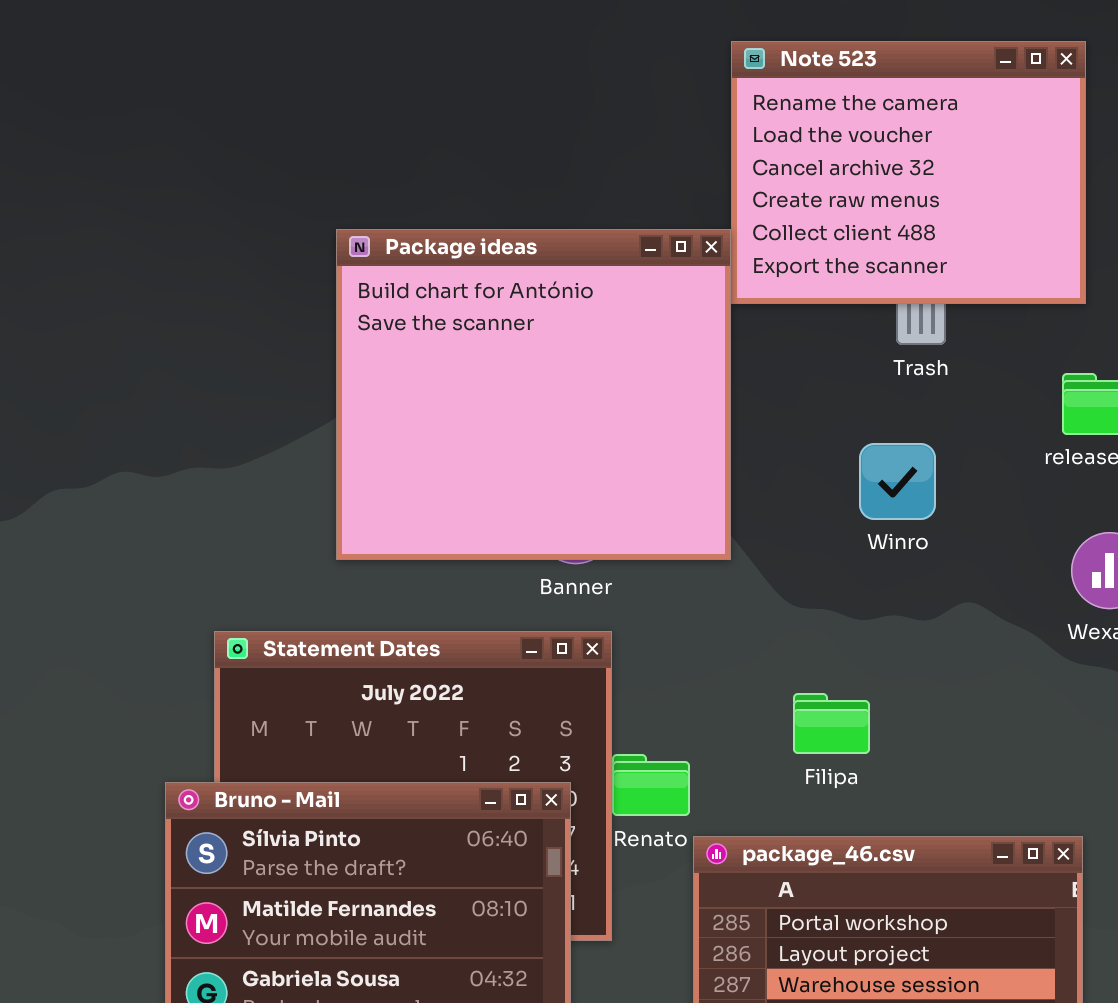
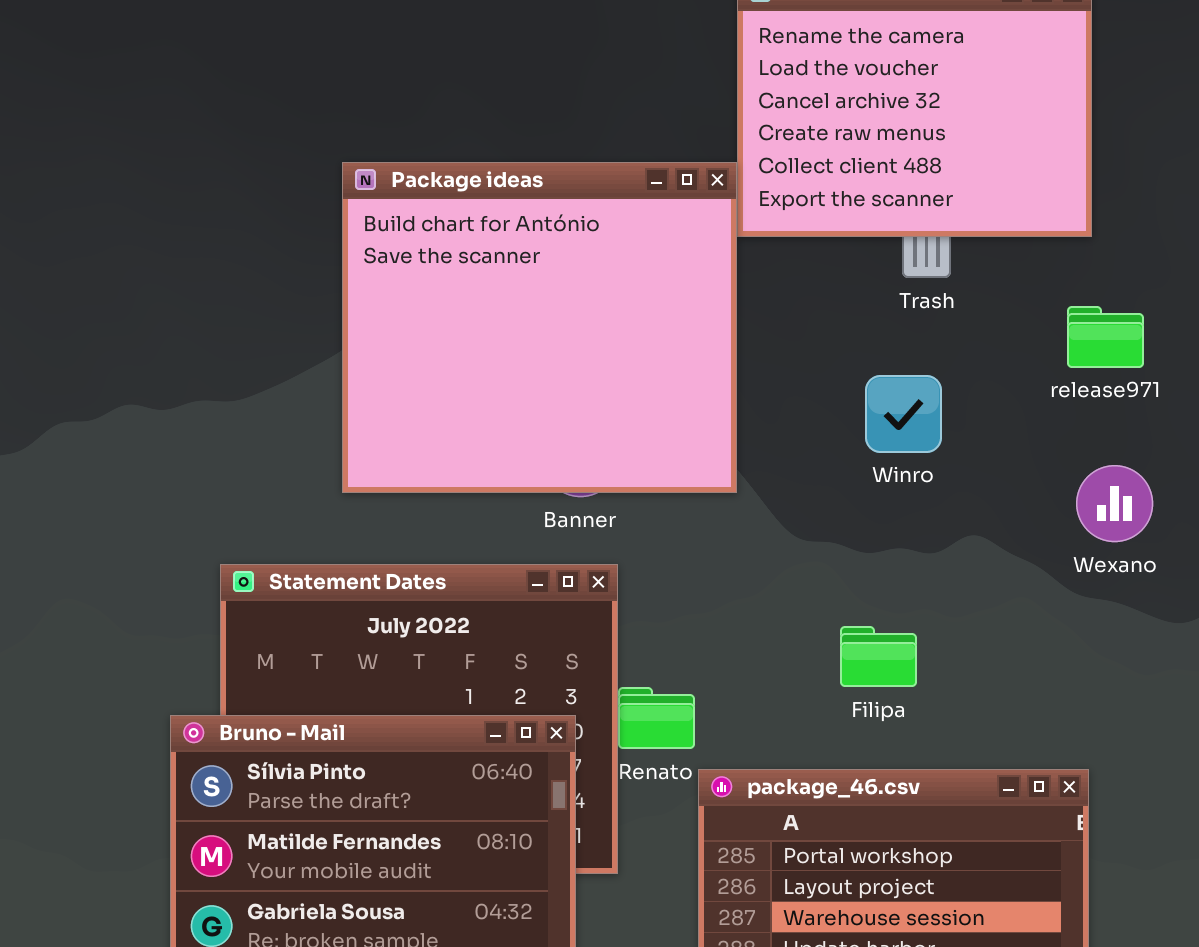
Filipa: [793,693,870,754] -> [840,626,917,687], moved

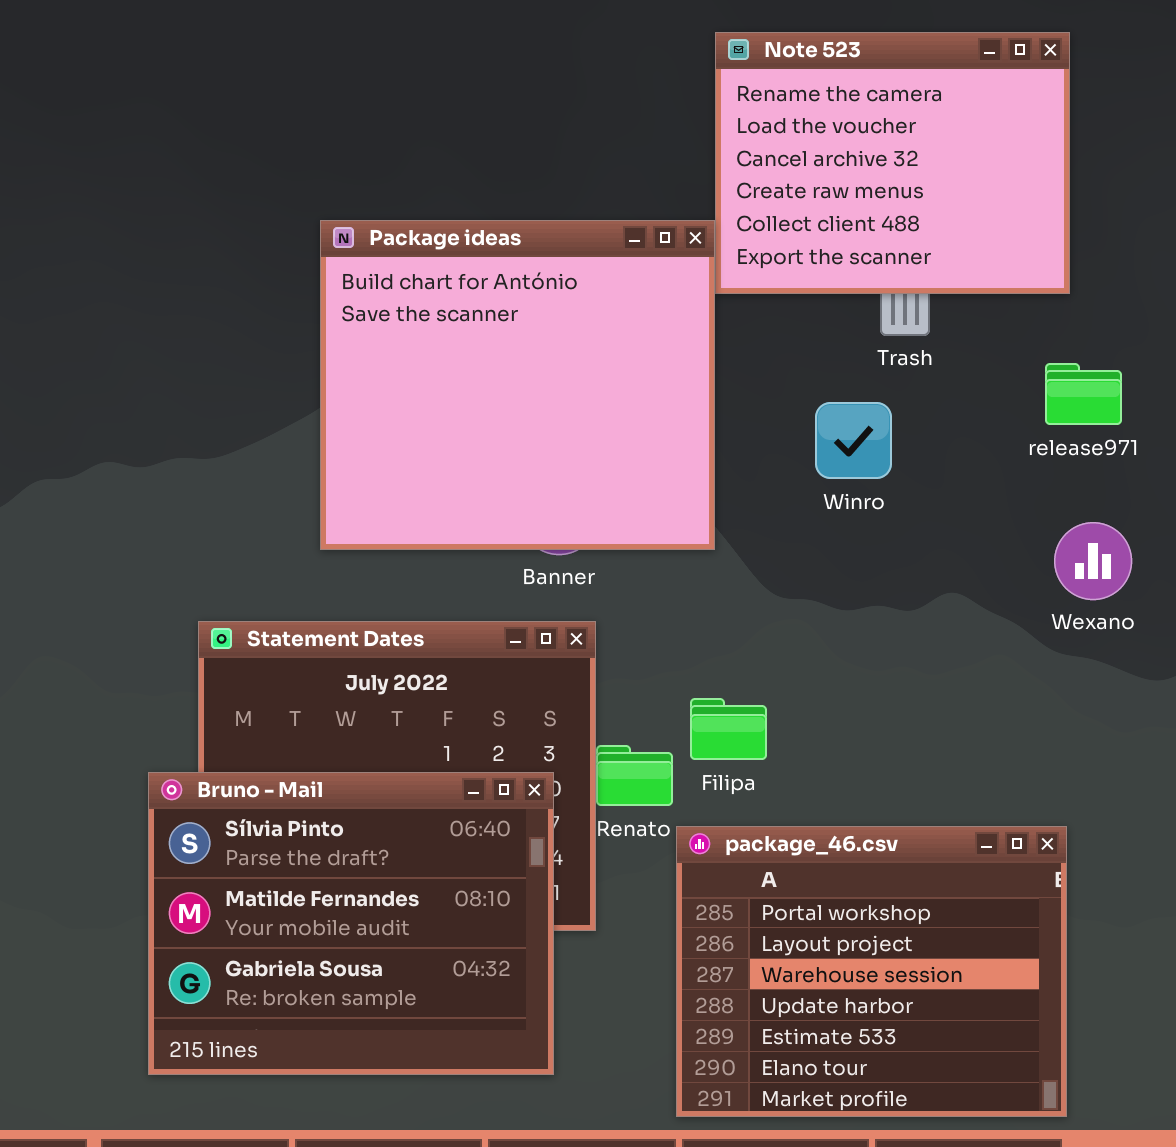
Winro: [865,375,942,453] -> [815,402,892,479], moved
Filipa: [840,626,917,687] -> [690,698,767,760], moved

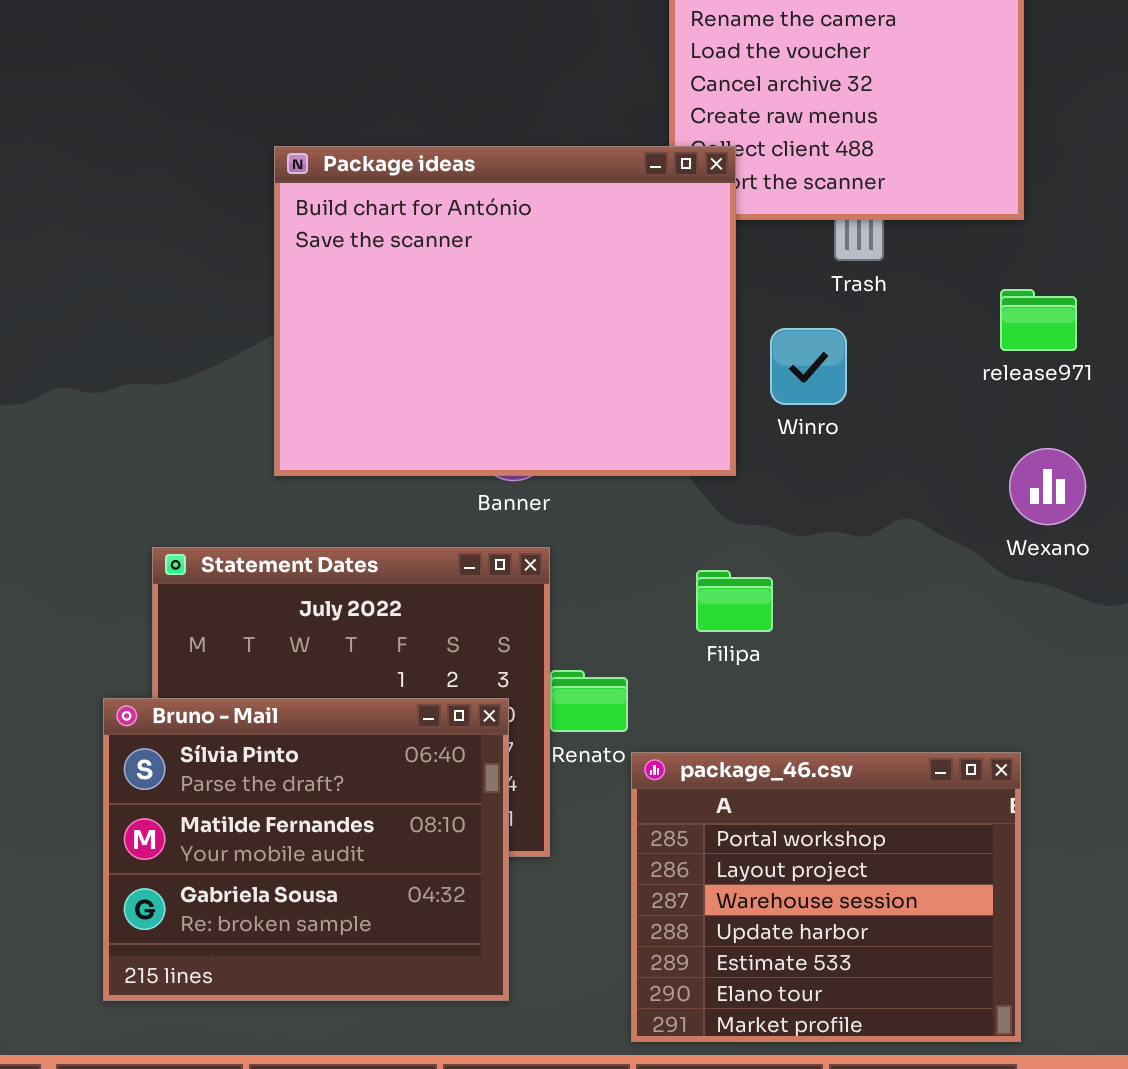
Package ideas: [320,220,715,550] -> [274,146,736,476], resized
Filipa: [690,698,767,760] -> [696,570,773,632], moved

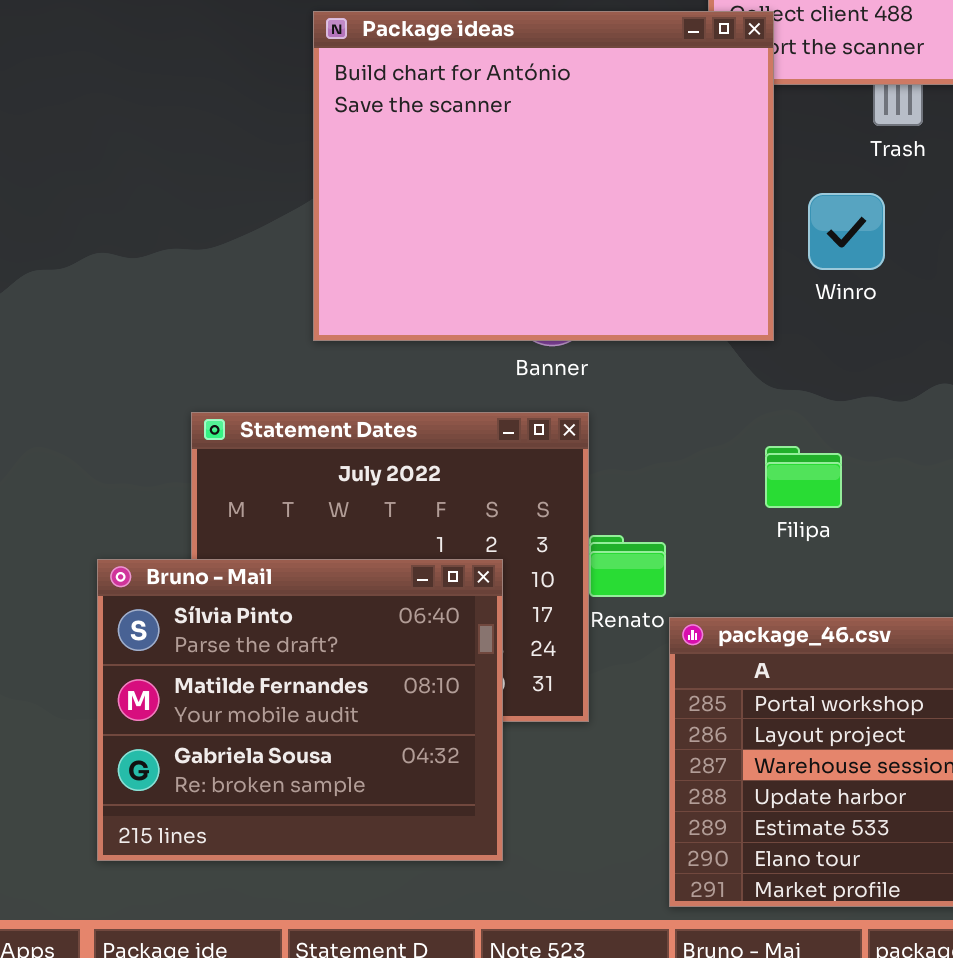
Filipa: [696,570,773,632] -> [765,446,842,508], moved
Bruno - Mail: [103,698,509,1001] -> [97,559,503,861], moved

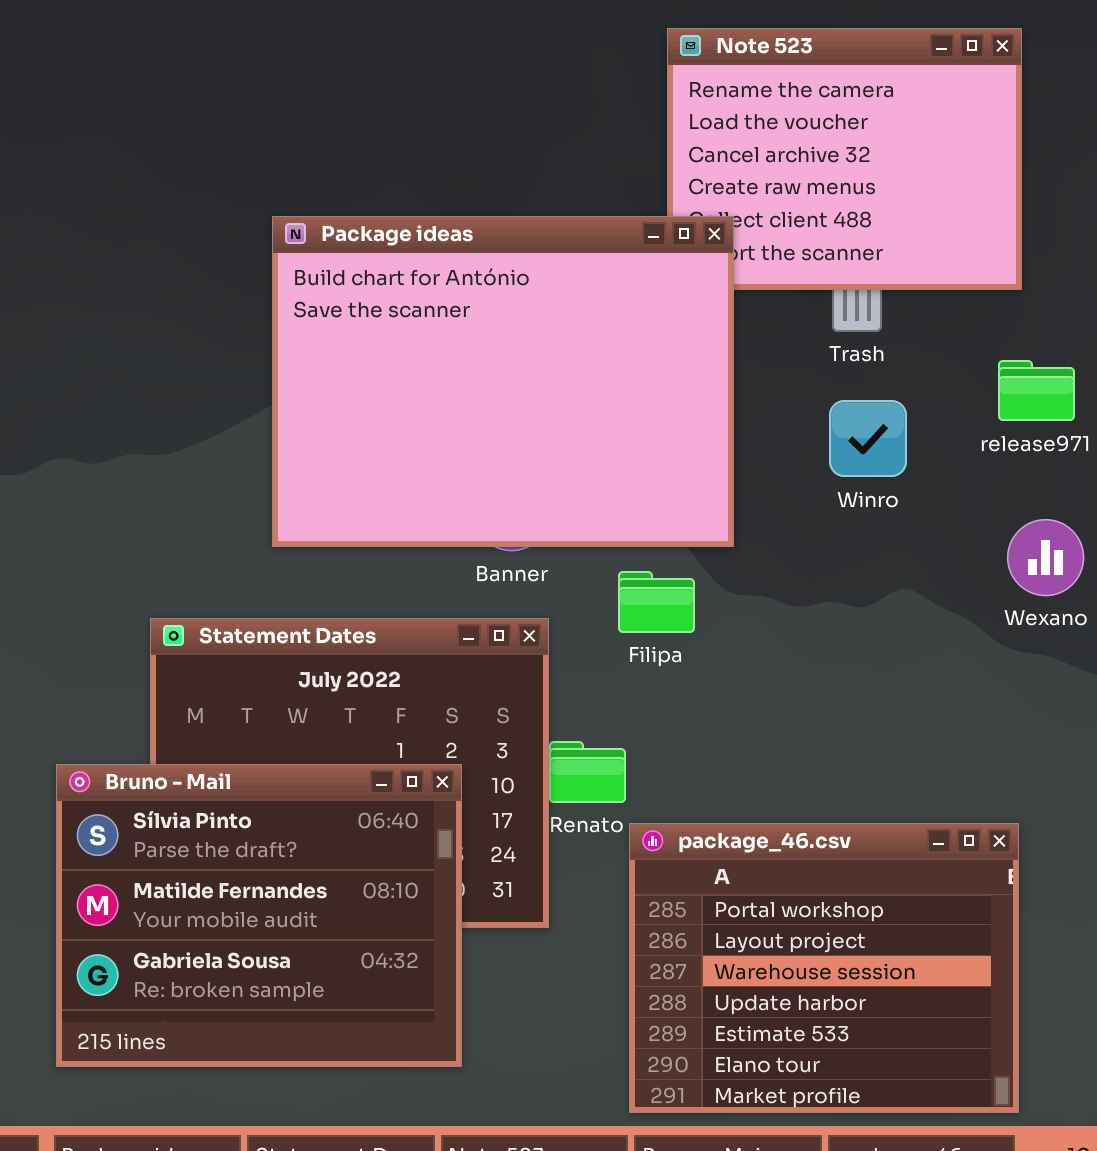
Winro: [808,193,885,270] -> [829,400,907,477], moved
Filipa: [765,446,842,508] -> [618,571,695,633], moved

